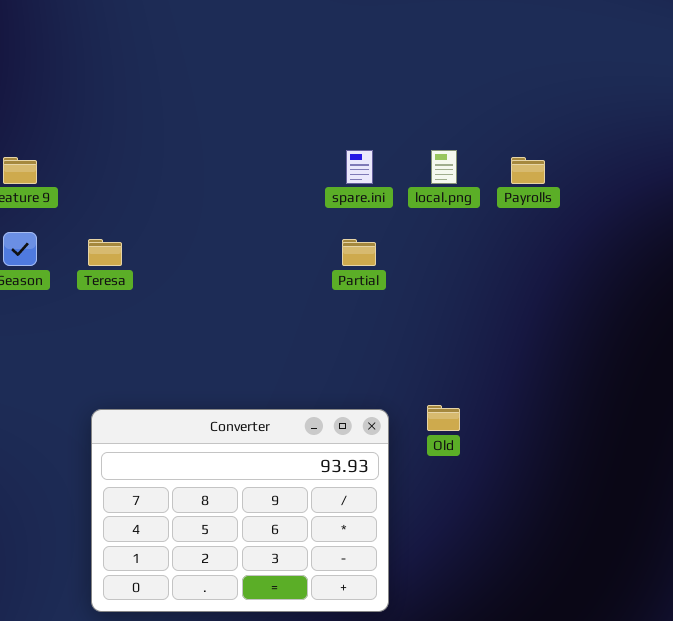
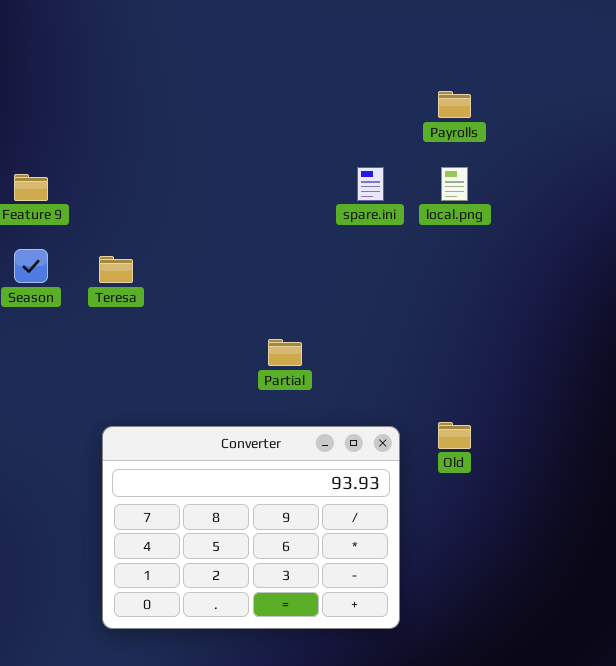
Payrolls: [511,157,545,184] -> [438,91,471,118], moved
Partial: [342,239,376,266] -> [268,339,302,366], moved

